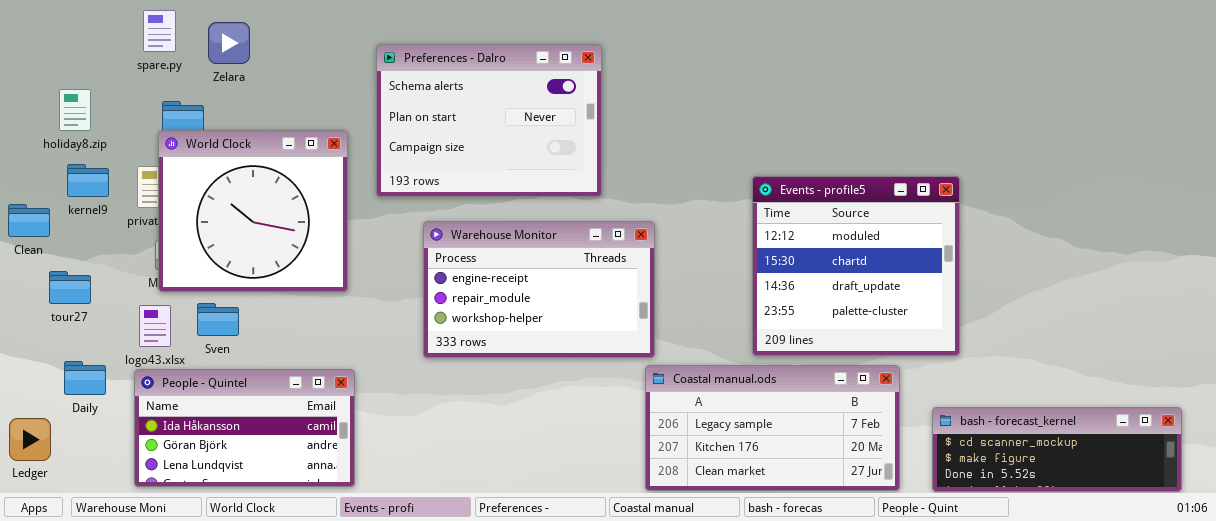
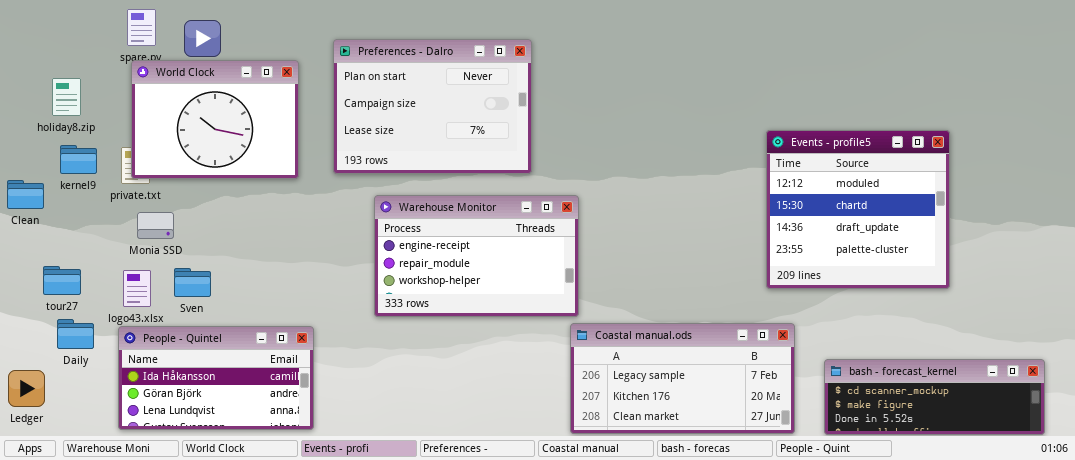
Preferences - Dalro: [376,44,602,197] -> [333,39,532,174], scrolled down 1 row
World Clock: [158,130,348,292] -> [131,60,299,179], moved, resized
Events - profile5: [752,176,960,356] -> [766,130,950,289], moved
tour27: [49,271,91,304] -> [43,266,81,295], moved

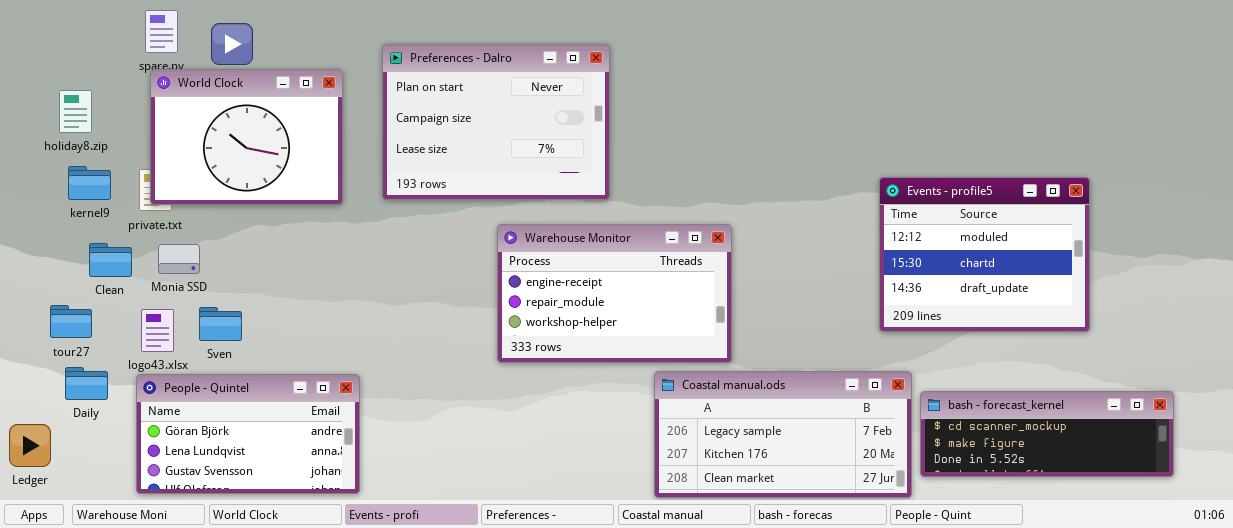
Events - profile5: [766,130,950,289] -> [879,177,1090,332], resized
Clean: [7,180,44,209] -> [89,243,132,277], moved
Warehouse Monitor: [374,195,579,317] -> [497,224,732,363], moved
People - Quintel: [118,326,314,430] -> [136,374,360,494], scrolled down 1 row
bash - forecast_kernel: [824,359,1045,435] -> [920,391,1174,477], moved

